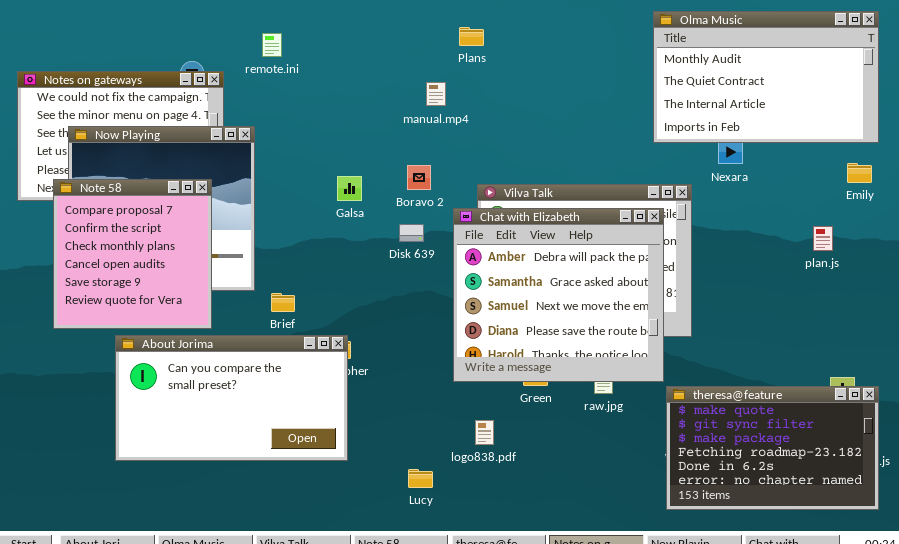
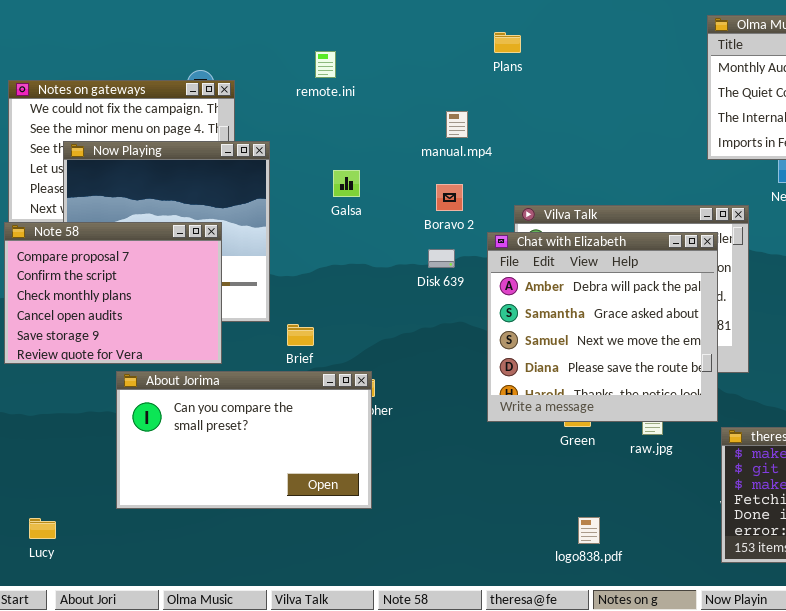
remote.ini: [262,33,282,57] -> [315,51,336,78], moved
manual.mp4: [426,82,446,106] -> [446,111,468,138], moved
Galsa: [337,176,362,201] -> [333,170,360,197], moved
Note 58: [53,179,212,329] -> [4,222,222,364], resized
logo838.pdf: [475,420,494,445] -> [578,517,600,544], moved
Lucy: [408,469,433,488] -> [29,518,56,539], moved

